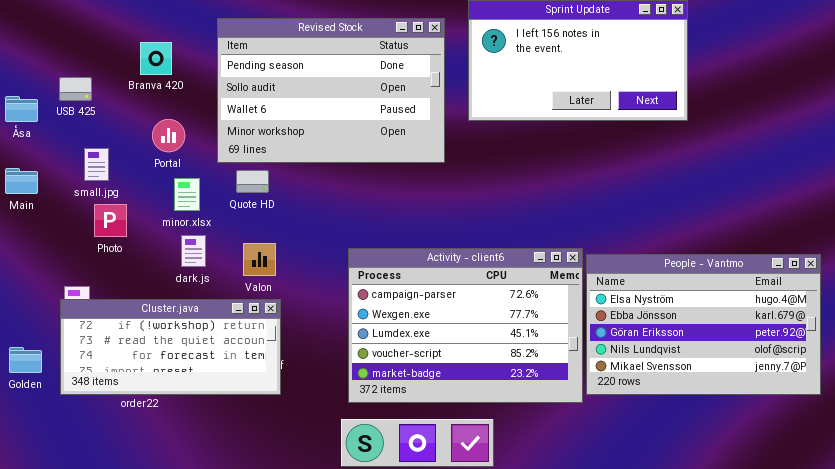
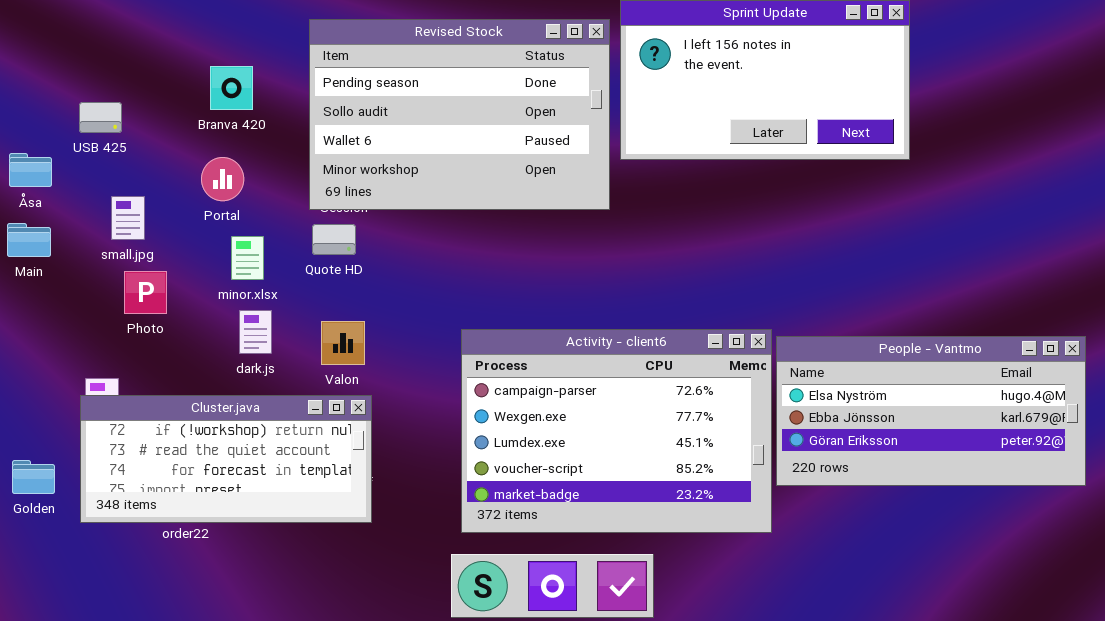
Revised Stock: [217,18,445,163] -> [309,19,610,210], moved
Branva 420: [140,42,172,75] -> [210,66,253,110], moved
Åsa: [5,96,38,122] -> [9,153,52,187], moved
People - Vantmo: [586,254,821,395] -> [776,336,1086,486], resized

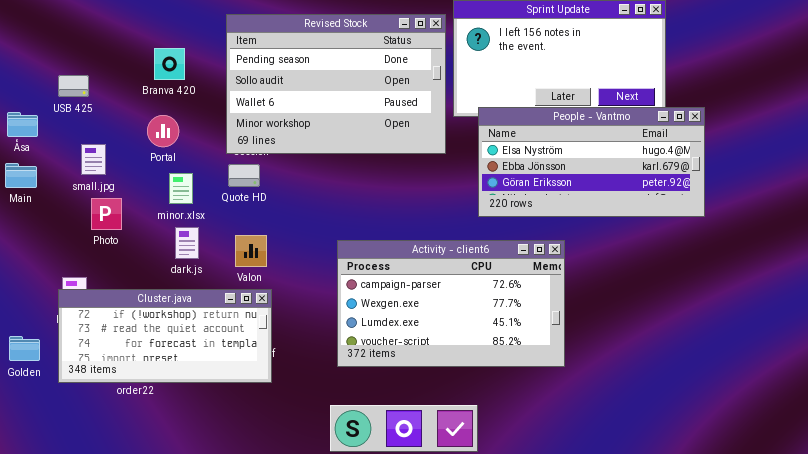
Activity - client6: [461,329,772,533] -> [337,240,565,367], resized
People - Vantmo: [776,336,1086,486] -> [478,107,705,217], moved

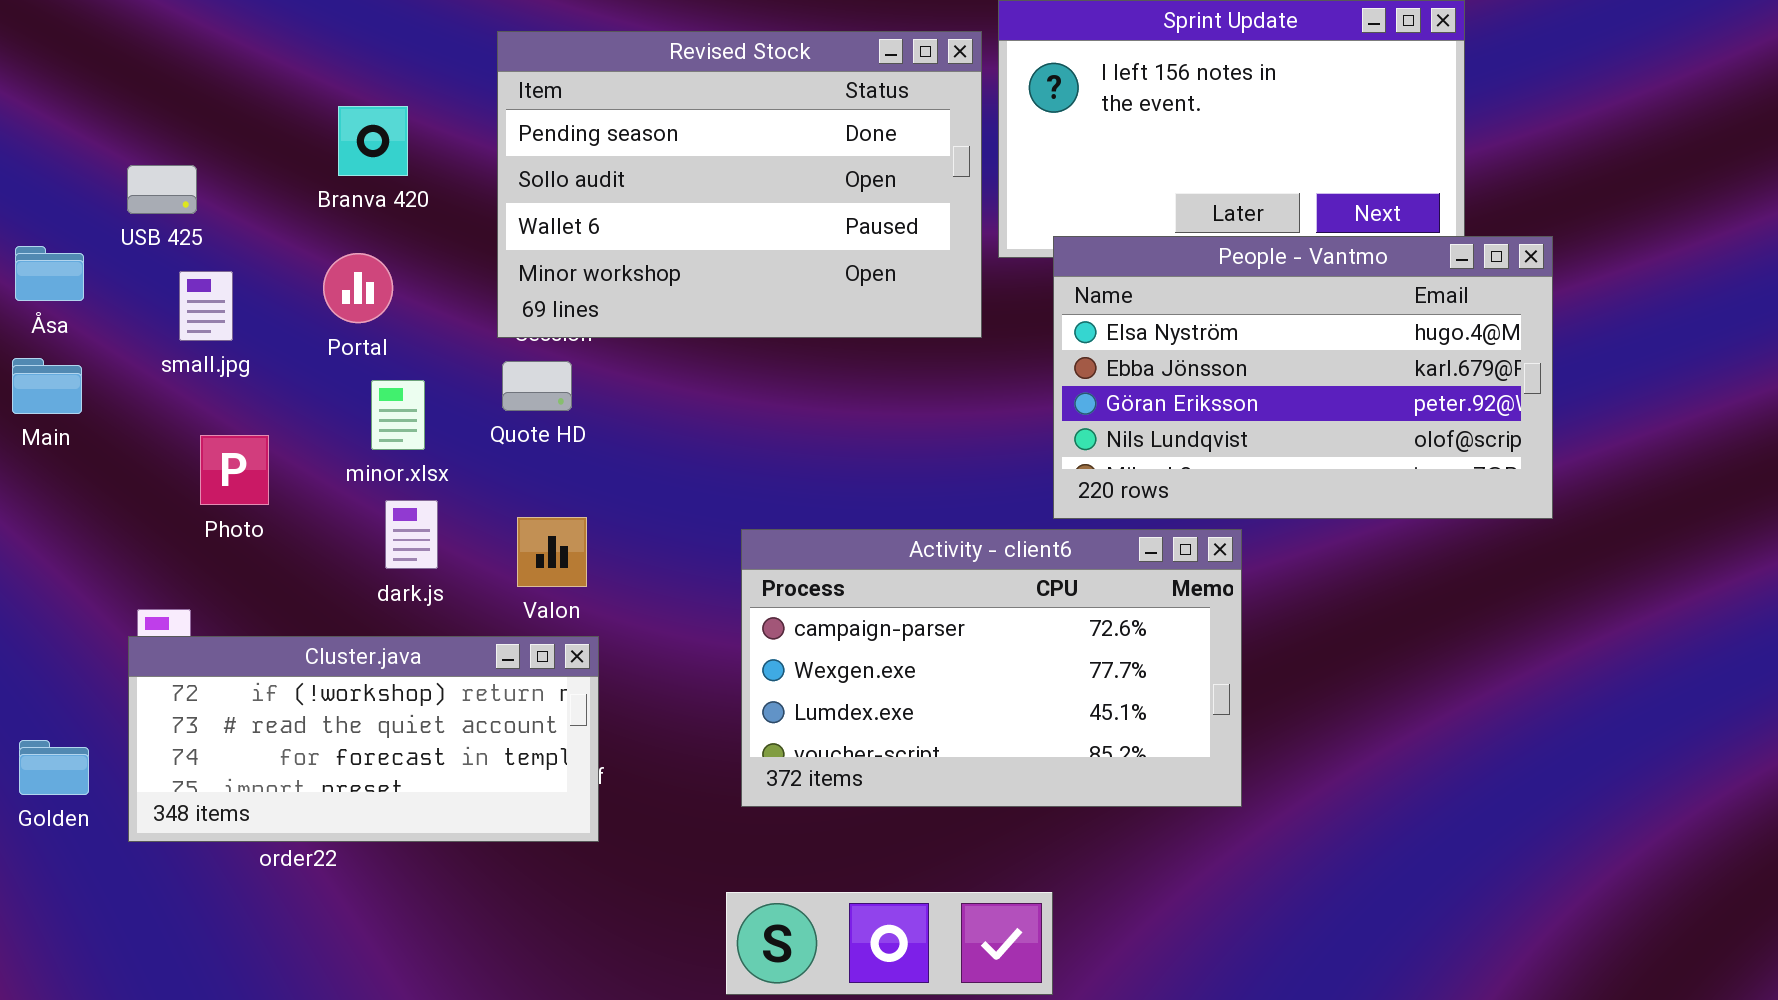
People - Vantmo: [478,107,705,217] -> [1053,236,1553,519], resized
small.jpg: [81,144,106,175] -> [179,271,233,341], moved

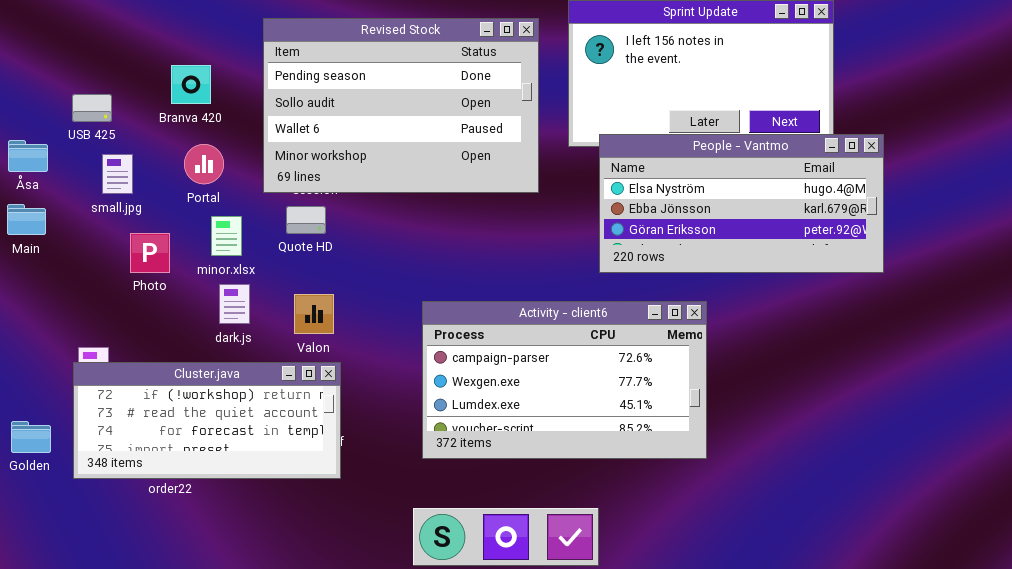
Revised Stock: [497,31,982,338] -> [263,18,539,193], moved
Branva 420: [338,106,408,176] -> [171,65,211,104], moved
People - Vantmo: [1053,236,1553,519] -> [599,134,884,273], resized
Photo: [200,435,269,505] -> [130,233,170,273], moved

